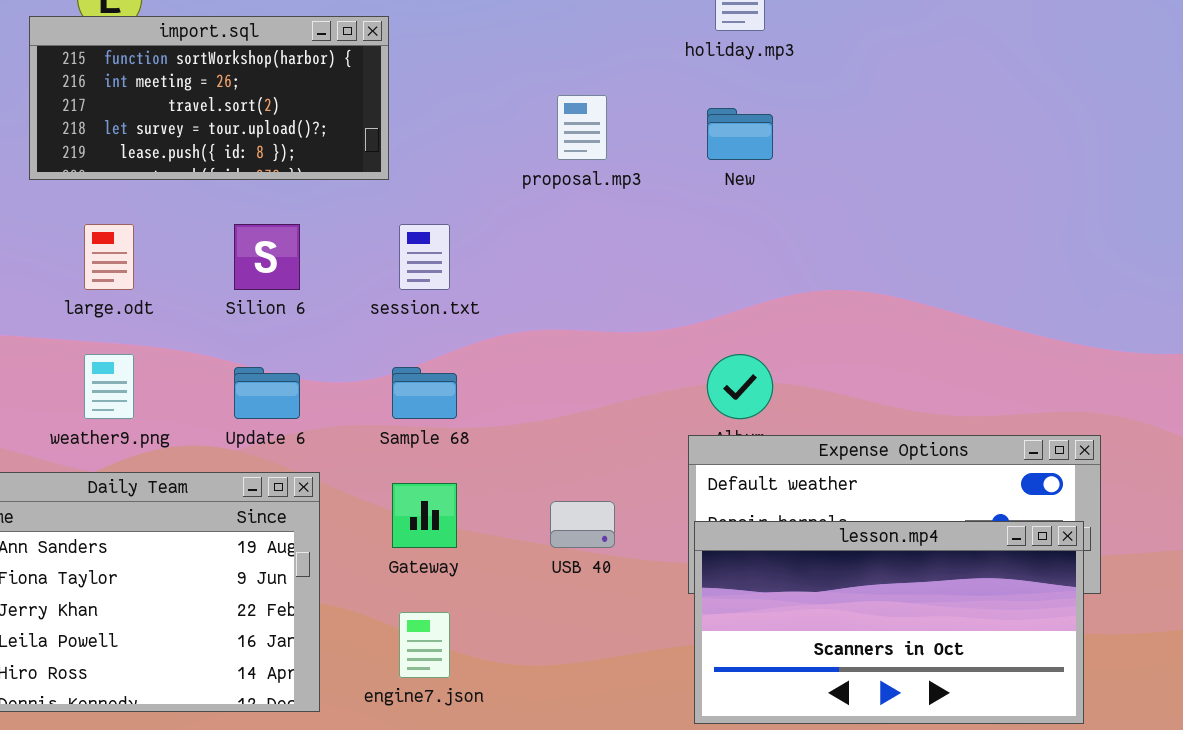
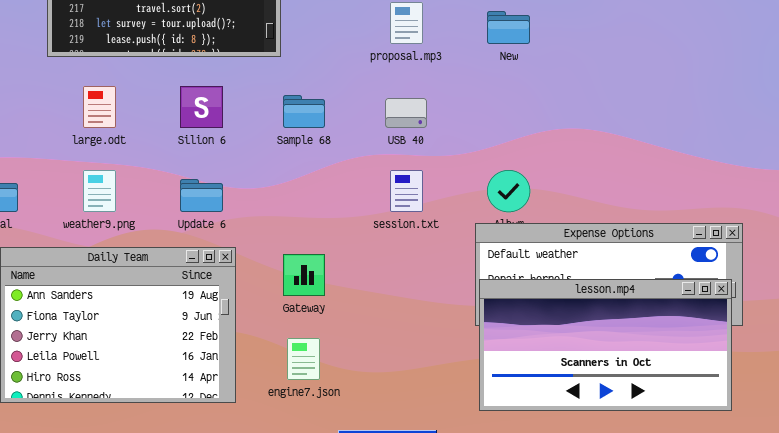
session.txt: [399,224,450,290] -> [390,170,423,212], moved
Sample 68: [392,367,457,419] -> [283,95,325,128], moved
USB 40: [550,501,615,548] -> [385,98,427,128], moved

